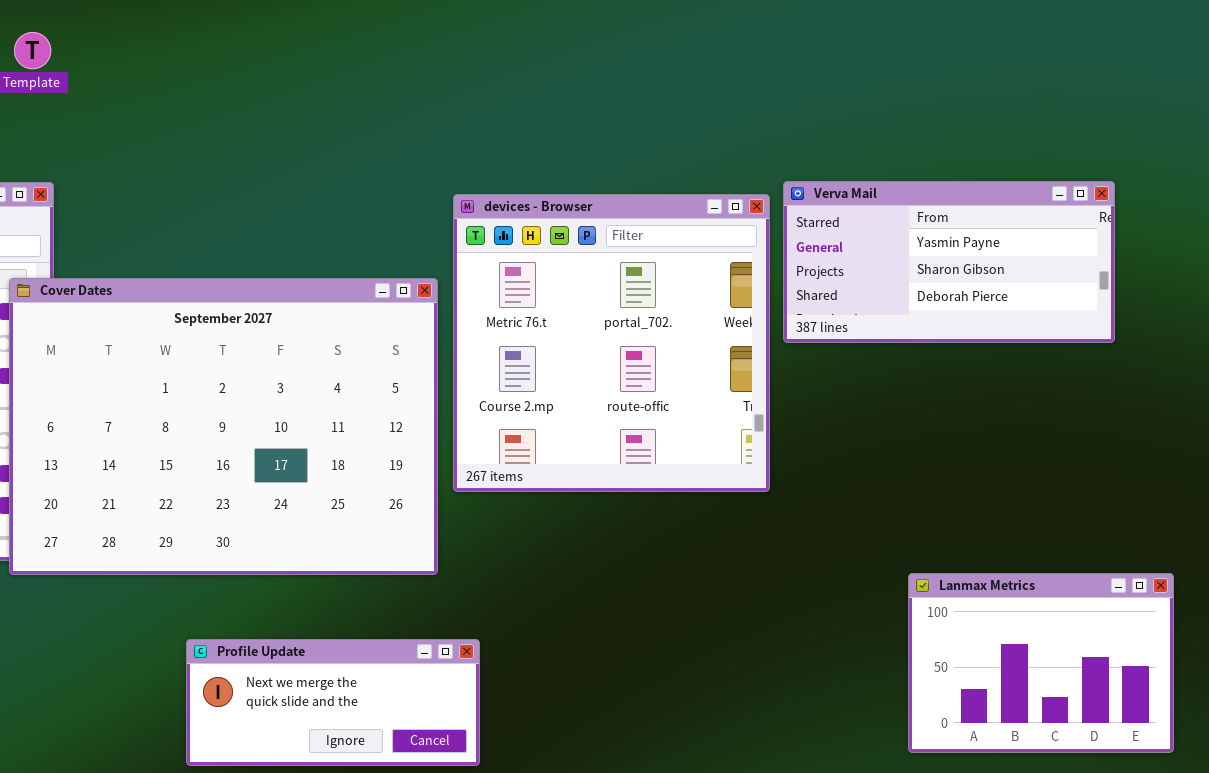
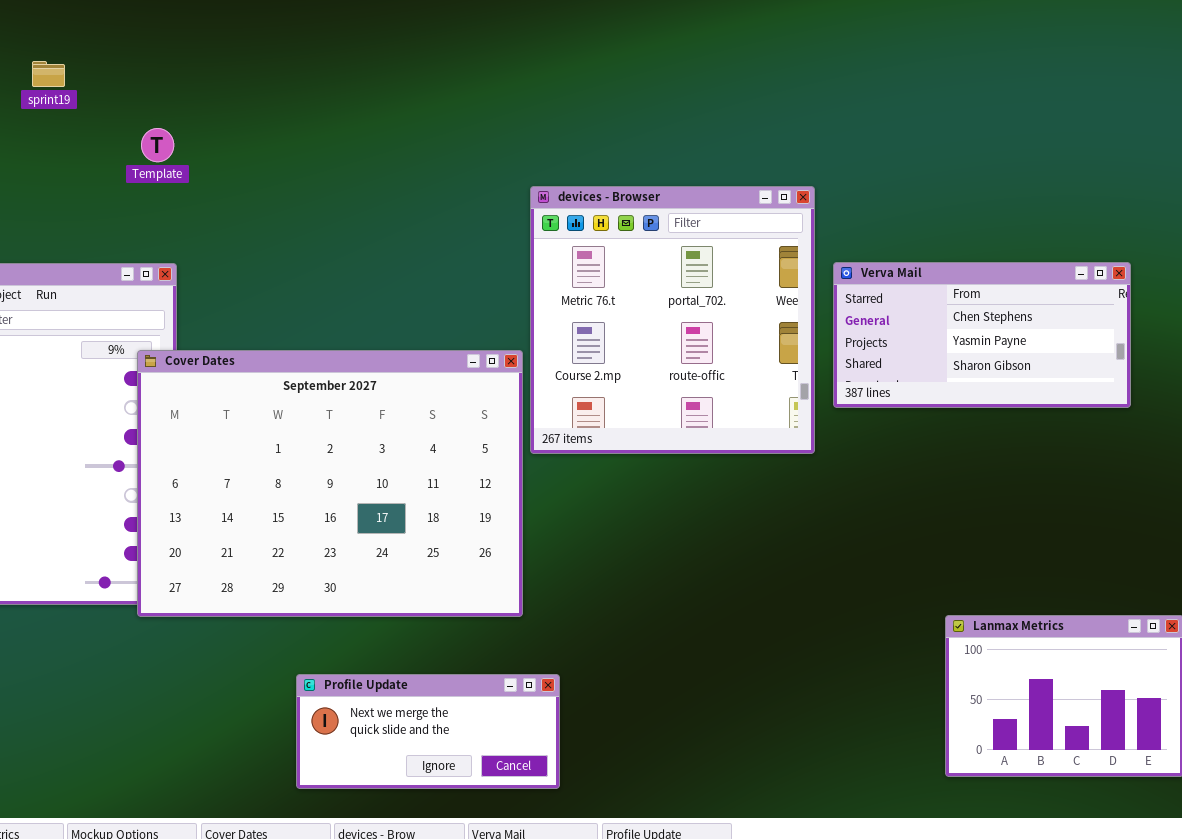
Verva Mail: [783,181,1115,343] -> [833,262,1131,408], scrolled up 1 row
devices - Browser: [453,194,770,492] -> [530,186,815,454], moved

